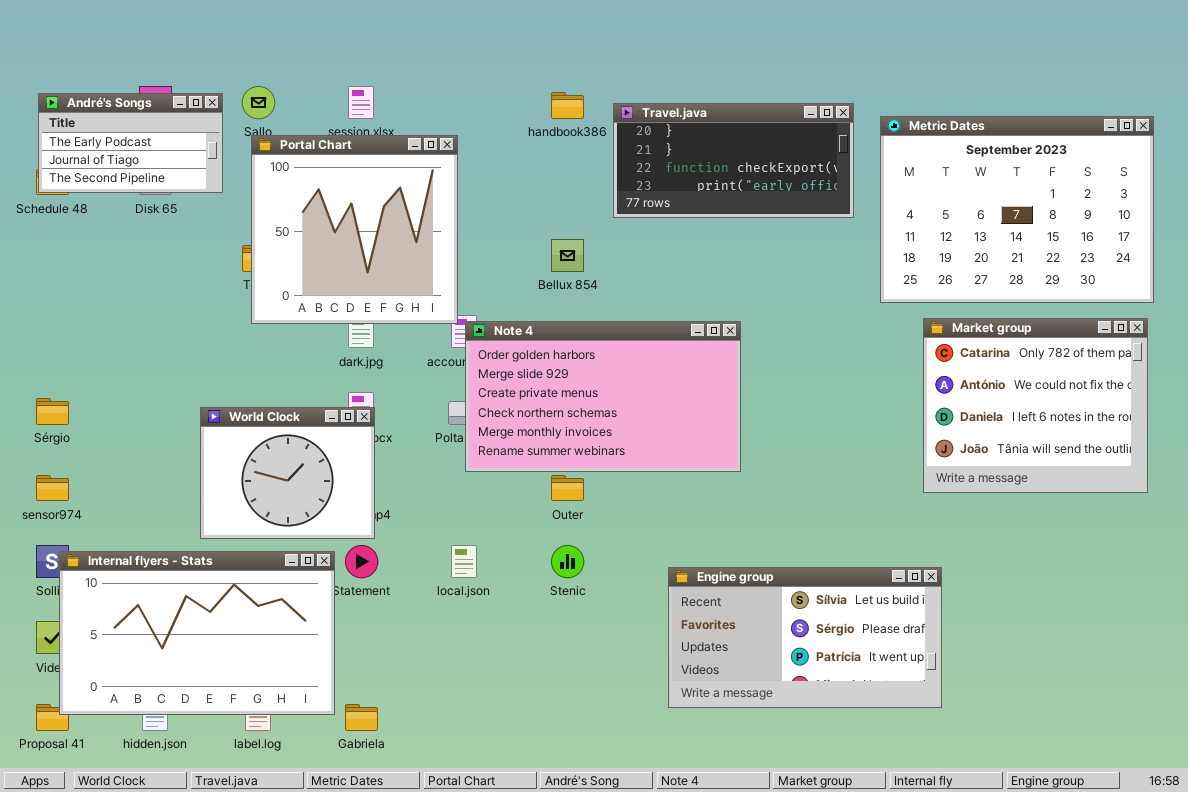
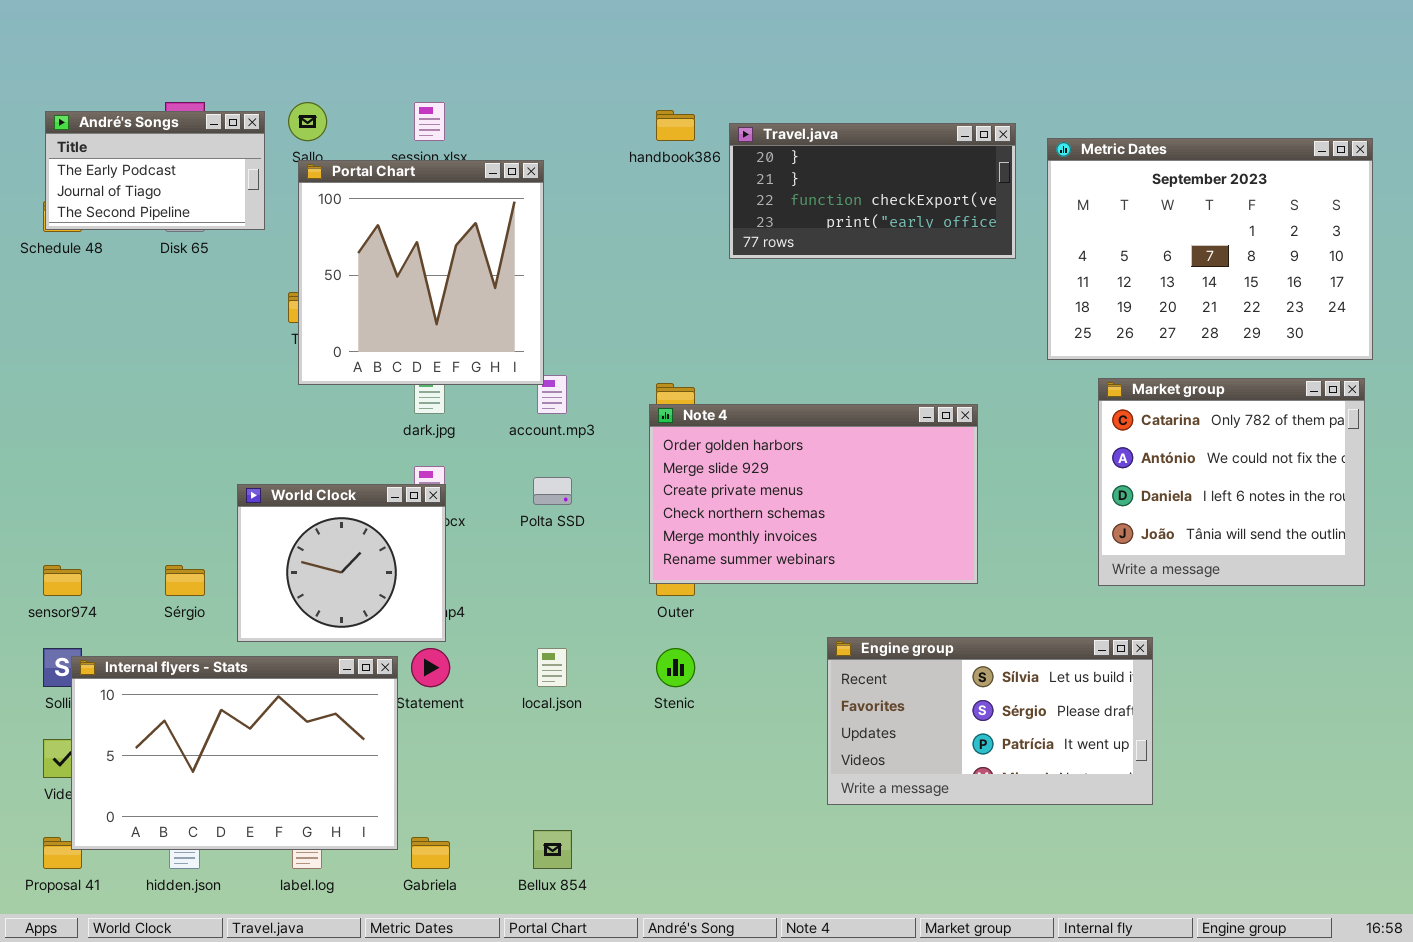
Bellux 854: [551,239,584,272] -> [533,830,572,869], moved
Note 4: [465,321,741,472] -> [649,404,978,584], moved
Sérgio: [36,398,69,425] -> [165,565,205,596], moved
Engine group: [668,567,942,708] -> [827,637,1153,805], moved

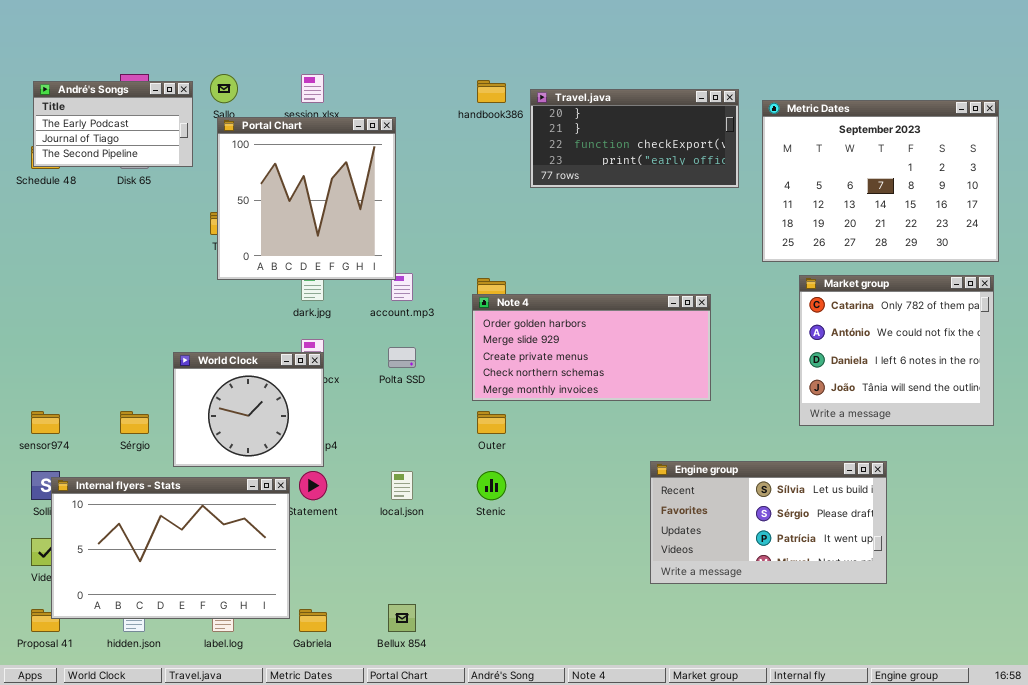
Note 4: [649,404,978,584] -> [472,294,711,401], resized
Engine group: [827,637,1153,805] -> [650,461,887,584], moved

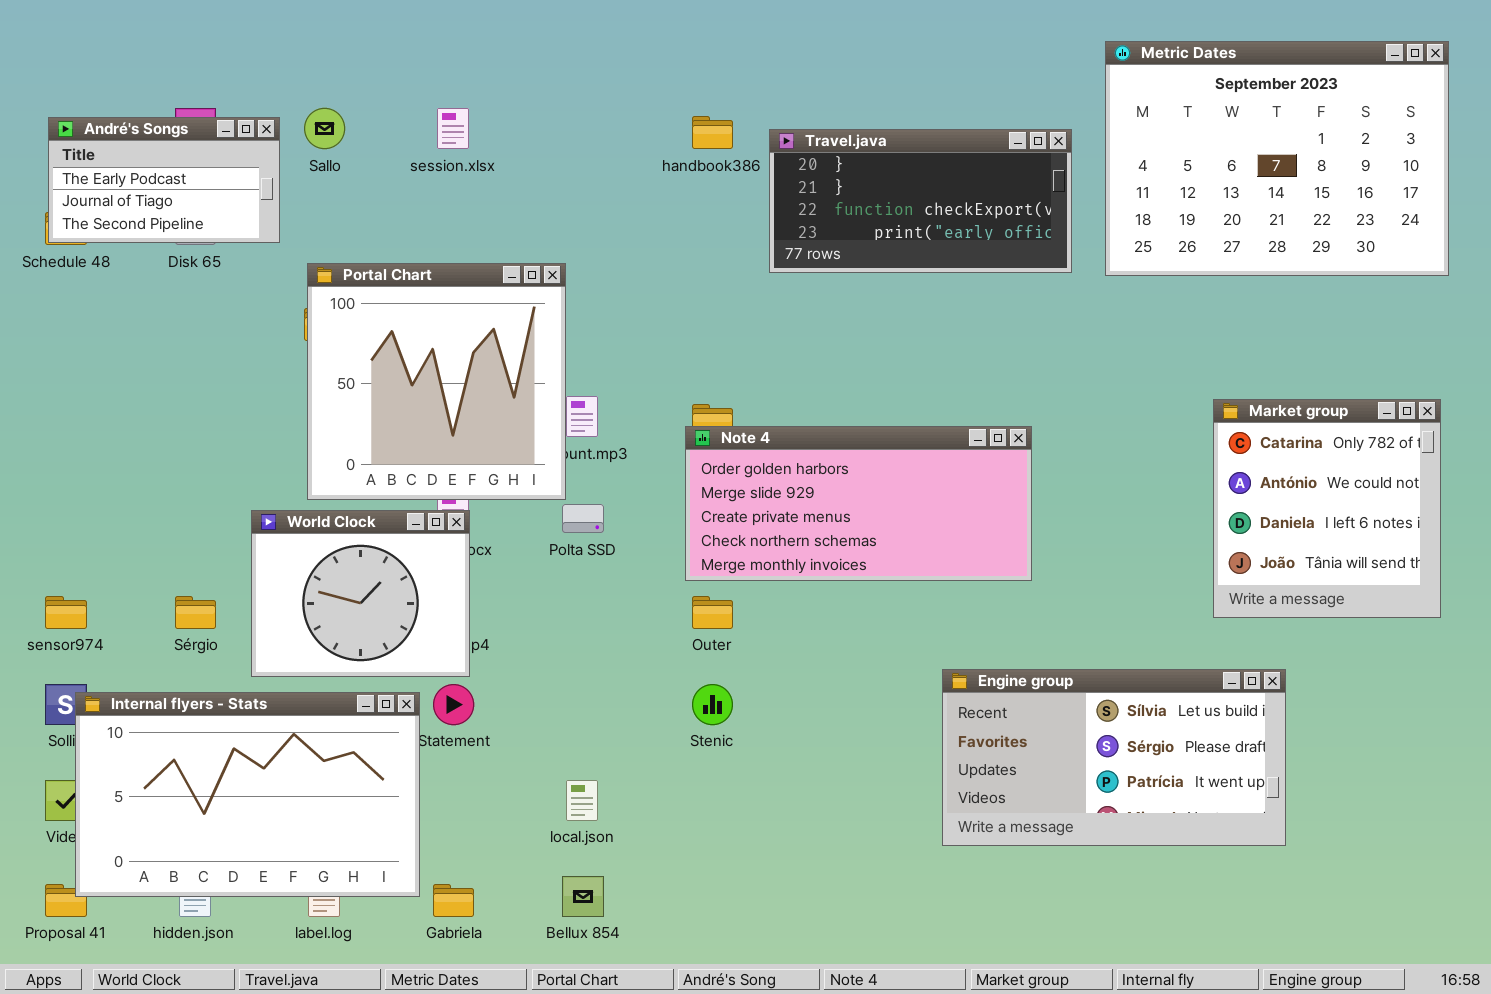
Metric Dates: [762,100,999,262] -> [1105,41,1449,276], moved
Portal Chart: [217,117,396,280] -> [307,263,566,500], moved
Market group: [799,275,994,426] -> [1213,399,1441,618], resized
local.json: [391,471,413,500] -> [566,780,598,821], moved

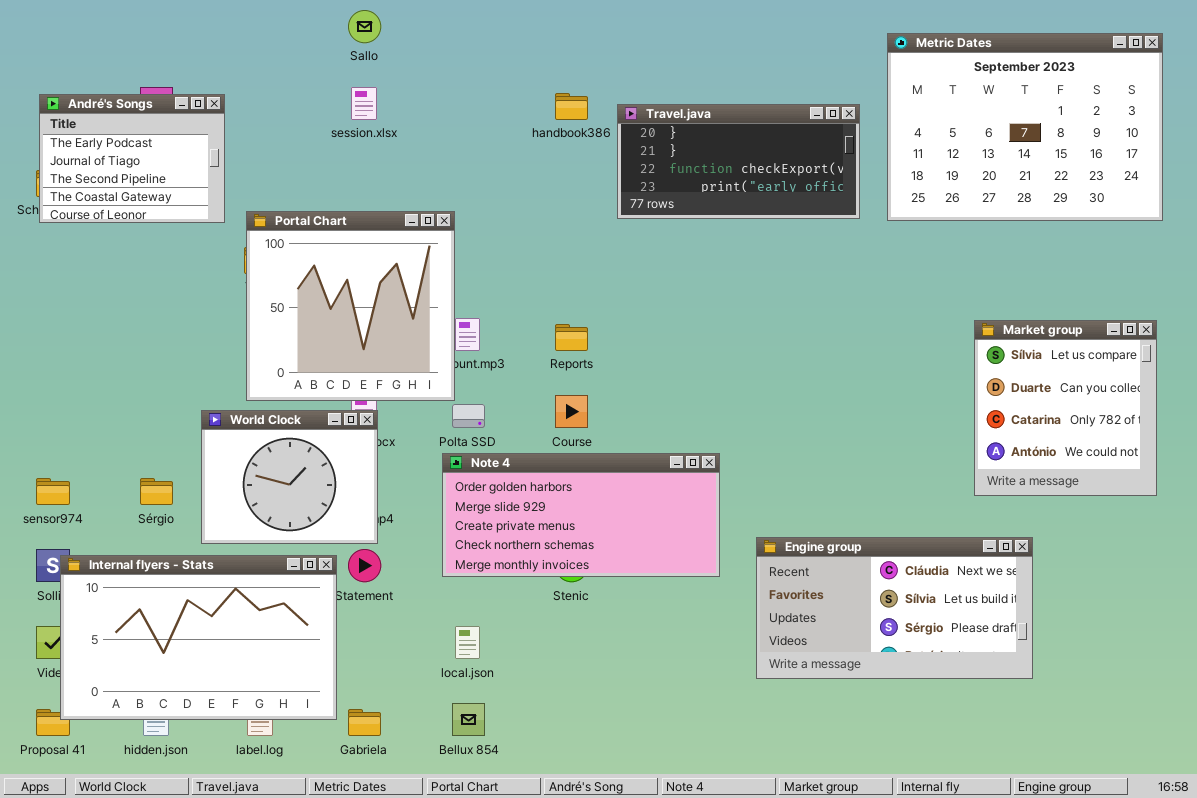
Sallo: [304,108,345,149] -> [348,10,381,43], moved
André's Songs: [48,117,280,243] -> [39,94,225,223], resized
Market group: [1213,399,1441,618] -> [974,320,1157,496], scrolled up 2 rows
Note 4: [685,426,1032,581] -> [442,453,720,577], moved
Engine group: [942,669,1286,846] -> [756,537,1033,679], scrolled up 1 row

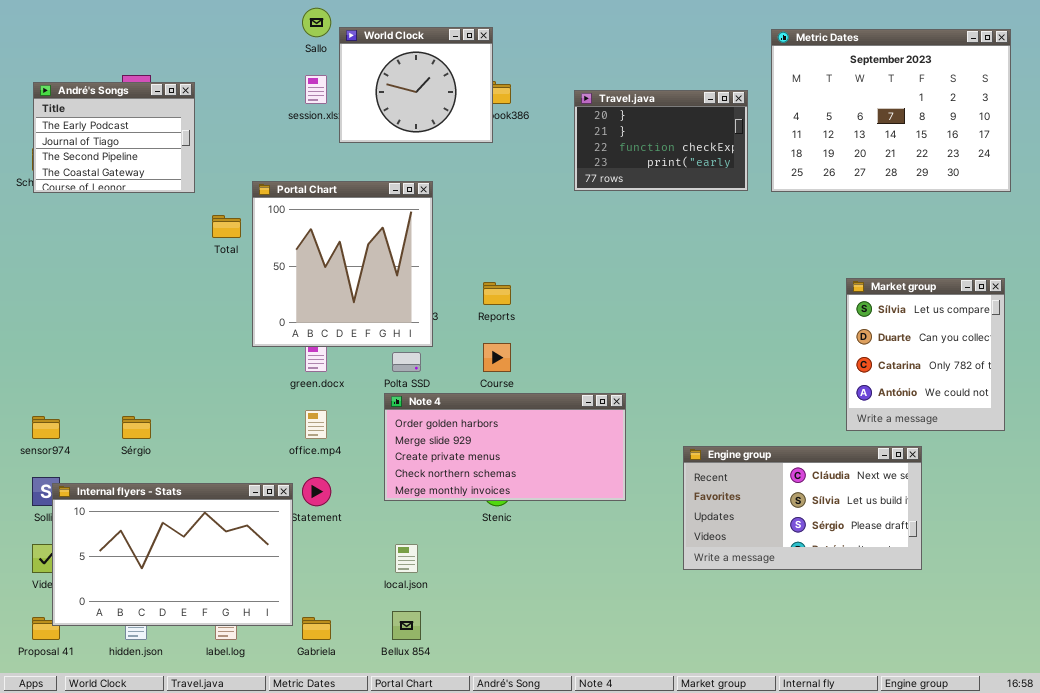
Travel.java: [617,104,860,219] -> [574,90,748,191], resized
Portal Chart: [246,211,455,401] -> [252,181,433,347], moved
World Clock: [201,410,378,544] -> [339,27,493,143], moved
Engine group: [756,537,1033,679] -> [683,446,922,570], moved

